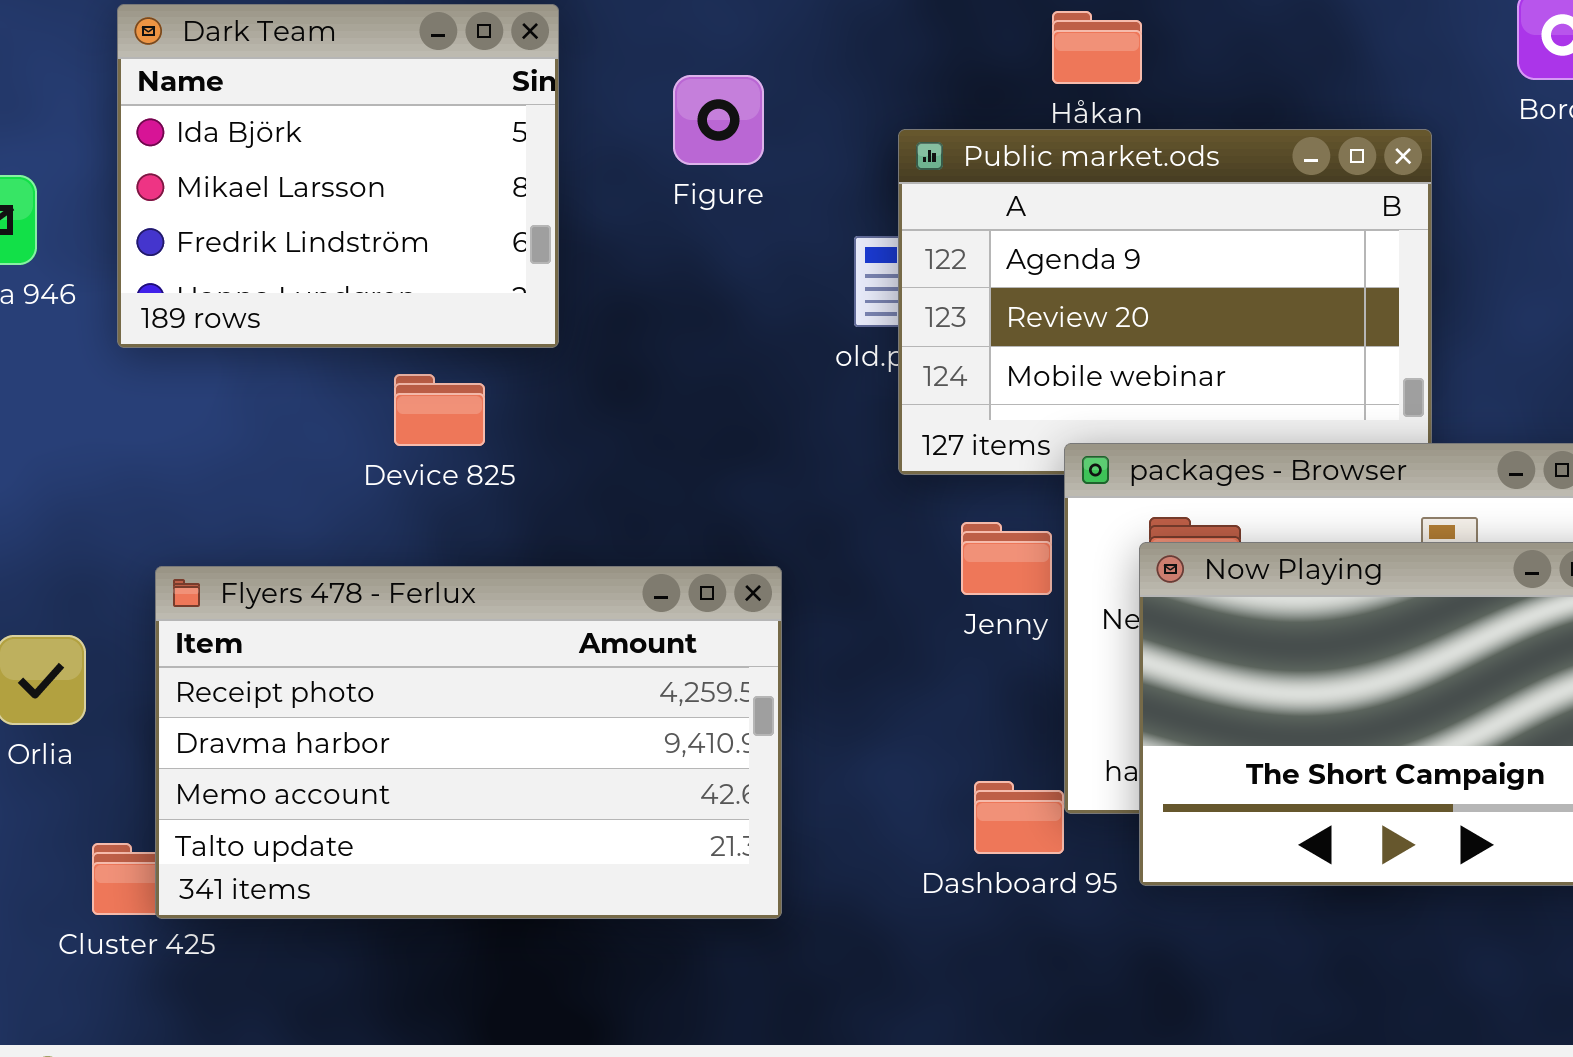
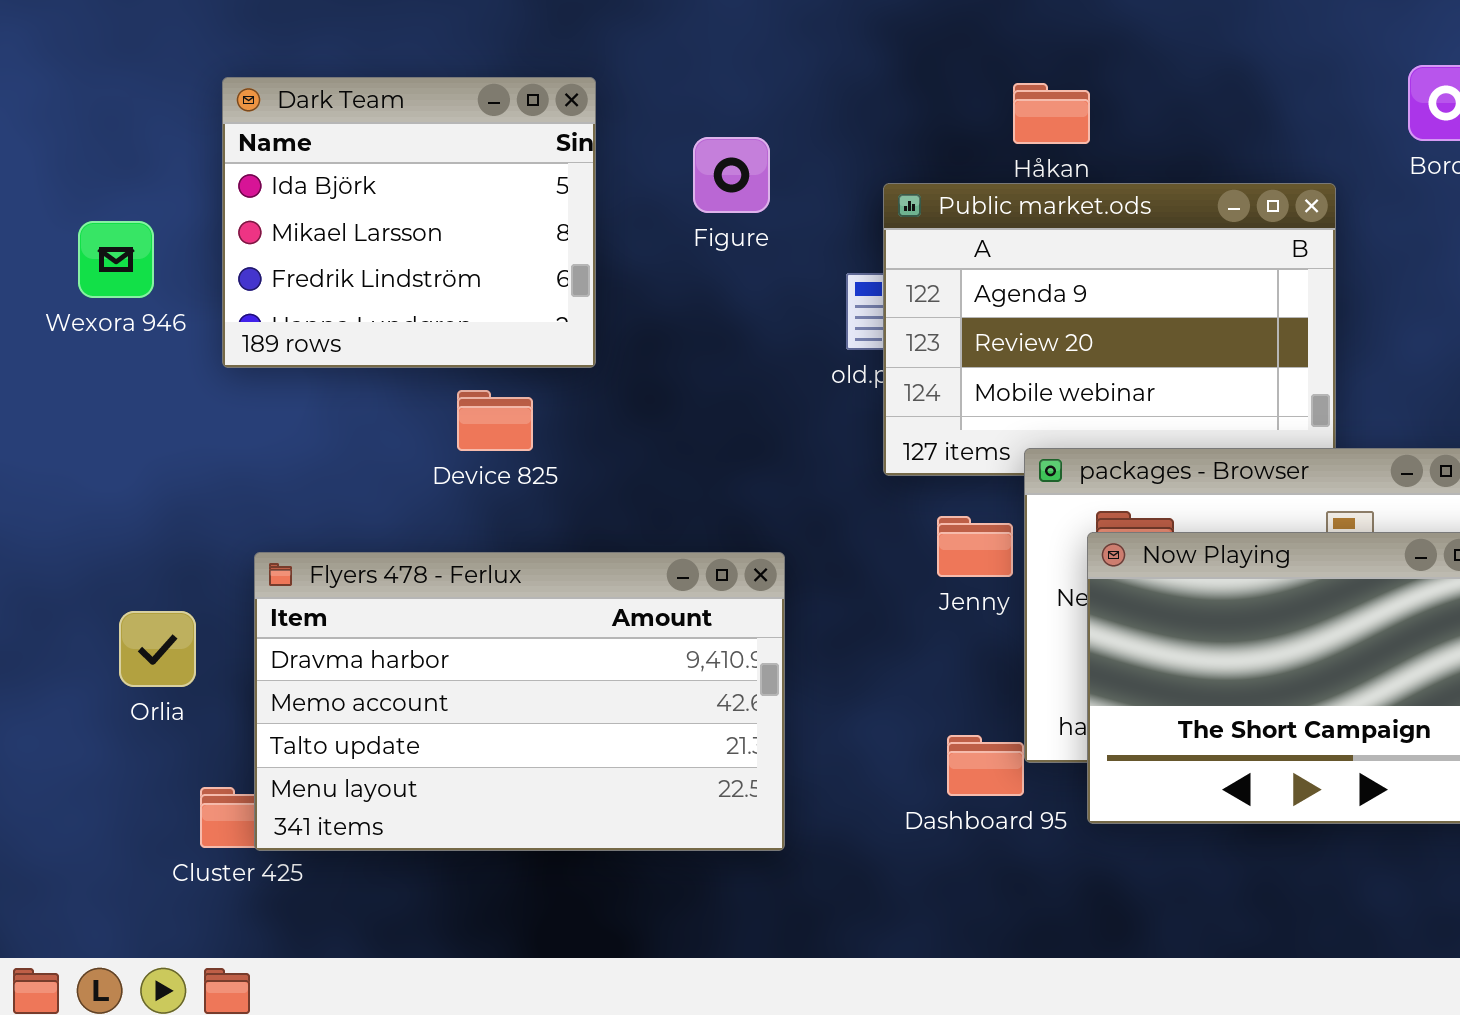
Flyers 478 - Ferlux: [155,566,782,919] -> [254,552,785,851], scrolled down 1 row

